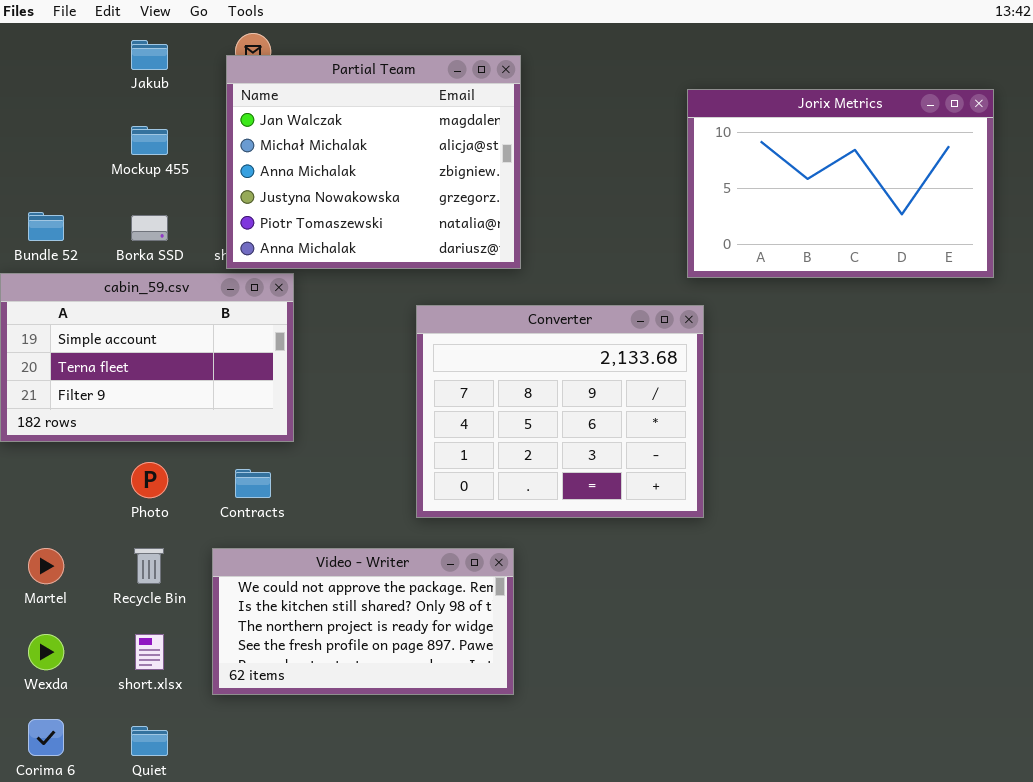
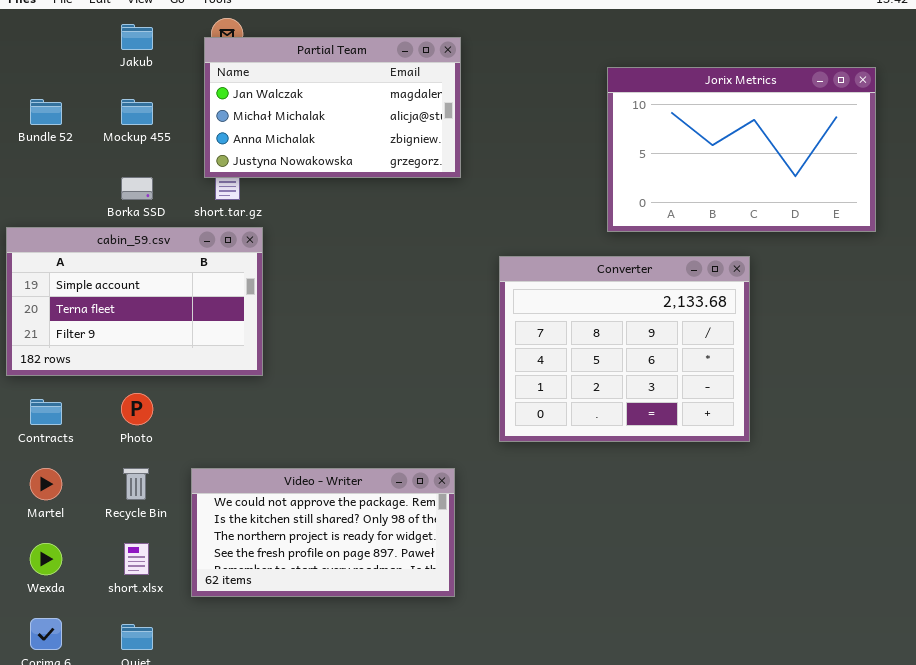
Partial Team: [226,55,521,269] -> [204,37,461,178], resized
Bundle 52: [28,212,64,241] -> [30,99,62,125], moved
Converter: [416,305,704,518] -> [499,256,750,442], moved
Contracts: [235,469,271,498] -> [30,399,62,425], moved

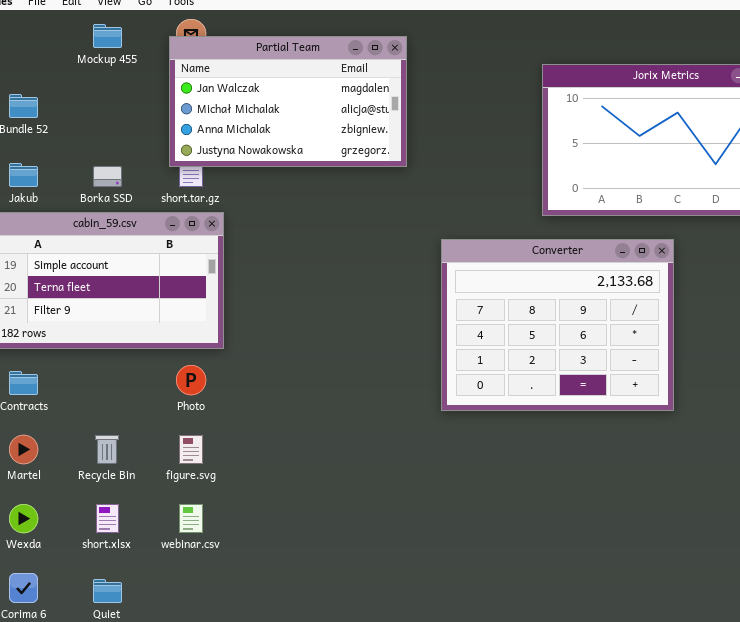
Jakub: [121,24,153,50] -> [9,163,38,187], moved
Mockup 455: [121,99,153,125] -> [93,24,122,48], moved
Photo: [121,393,153,425] -> [176,365,206,395], moved
Video - Writer: [191,468,455,597] -> none, closed

